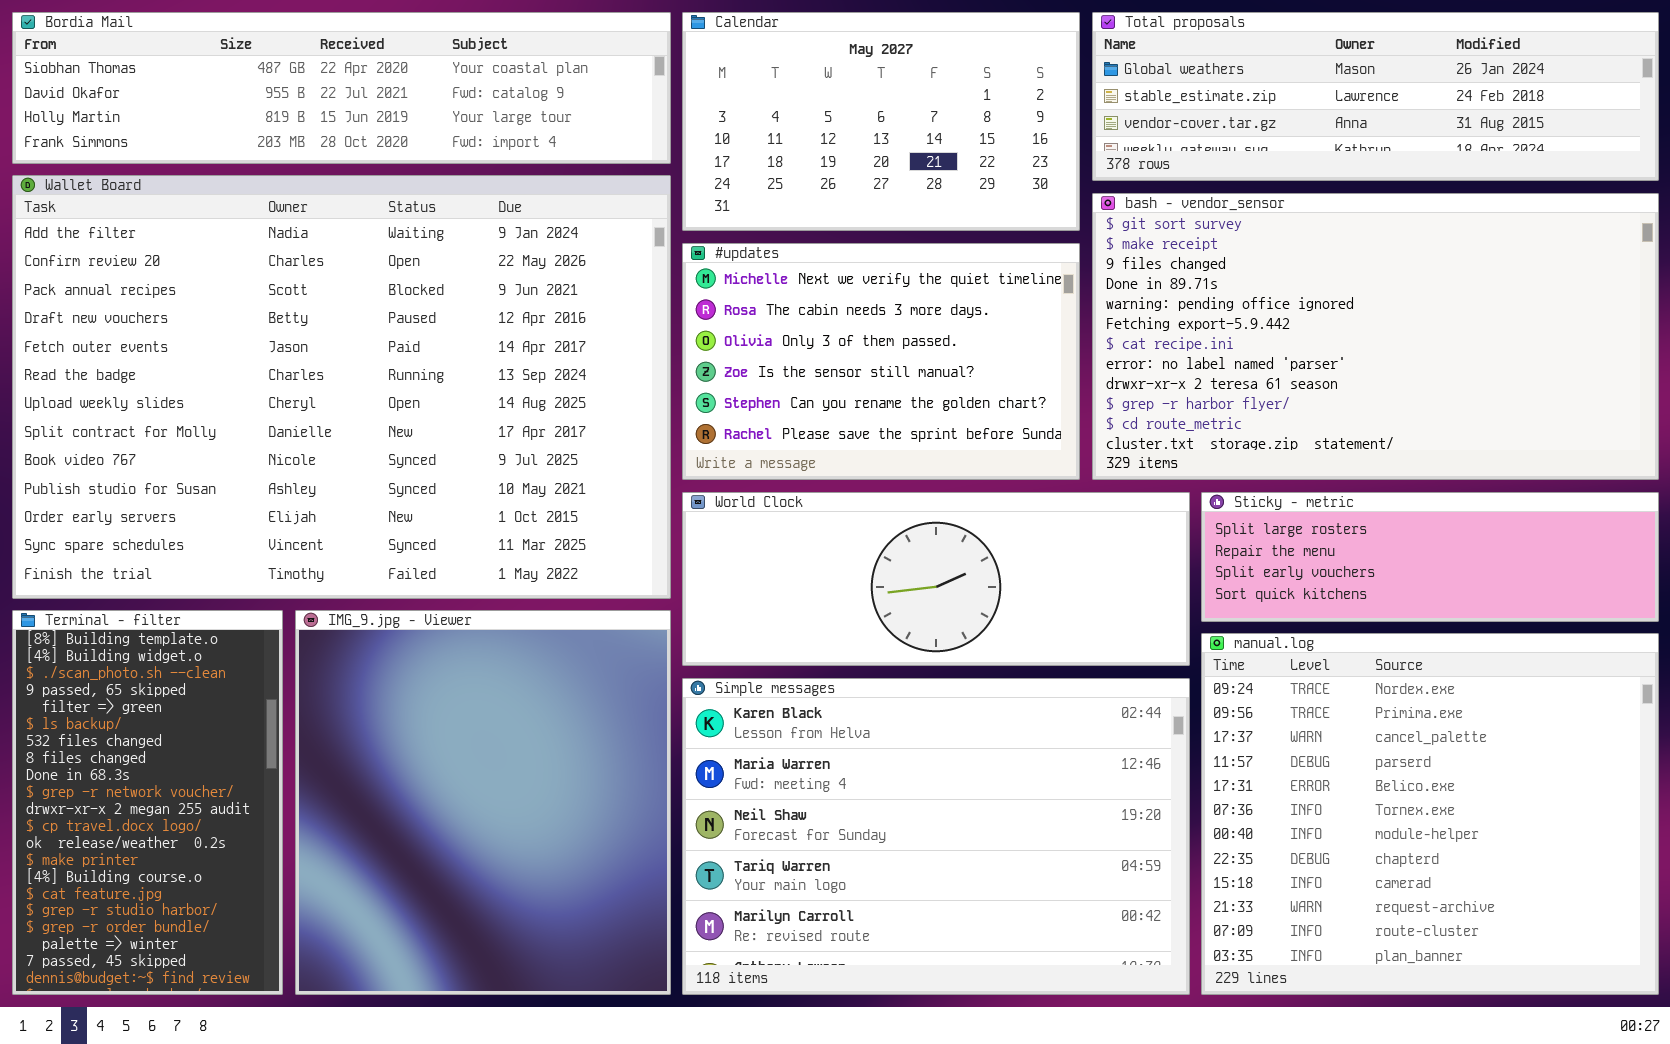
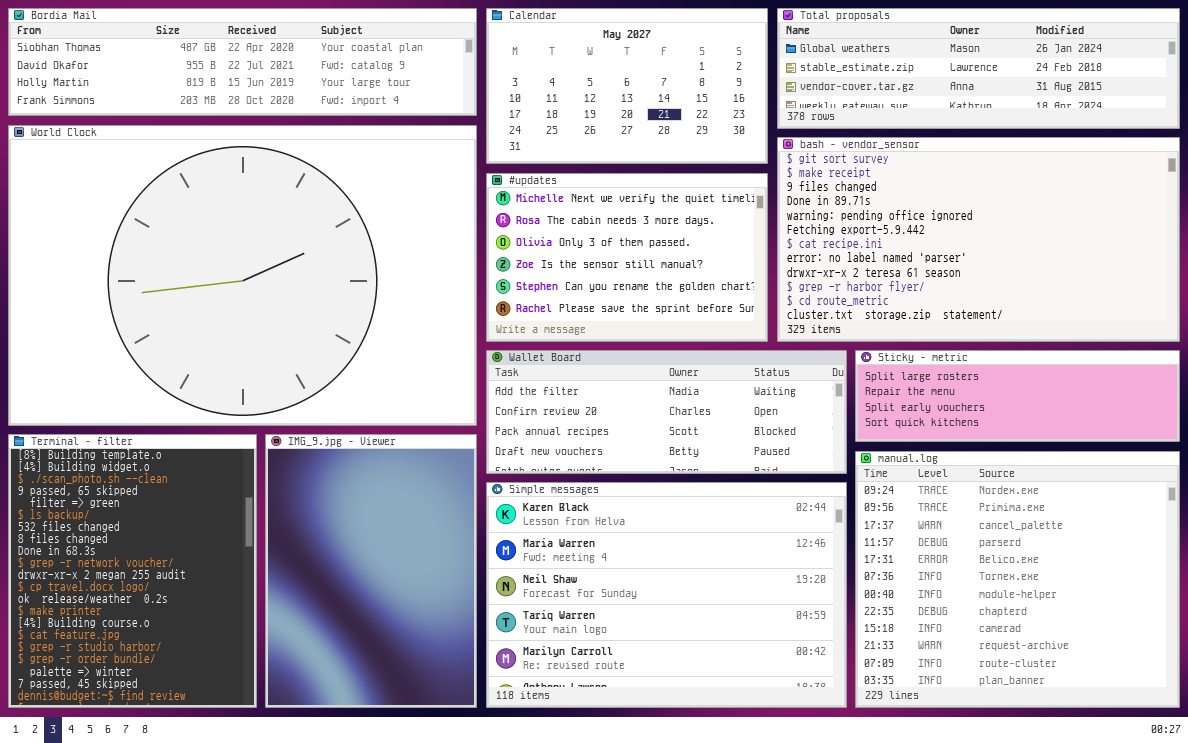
Wallet Board: [12,175,671,599] -> [486,350,847,474], moved, resized
World Clock: [682,492,1190,666] -> [8,125,477,426], moved, resized
Terminal - filter: [12,610,283,995] -> [8,434,257,708], resized
IMG_9.jpg - Viewer: [295,610,671,995] -> [265,434,477,708], resized

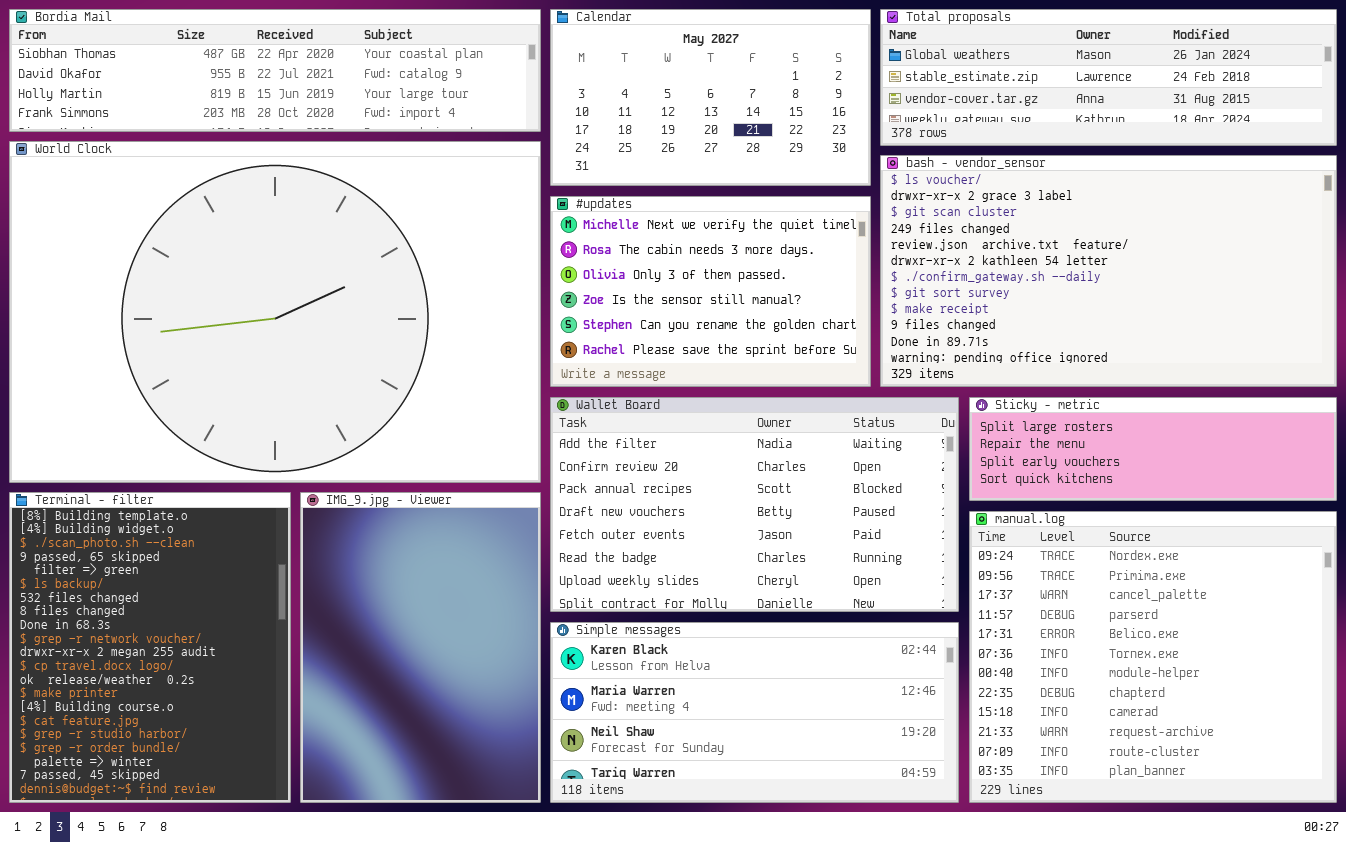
bash - vendor_sensor: [777,137,1180,342] -> [880,155,1337,387], scrolled up 7 rows
Wallet Board: [486,350,847,474] -> [550,397,959,612], resized
Simple messages: [486,482,847,708] -> [550,622,959,803], resized

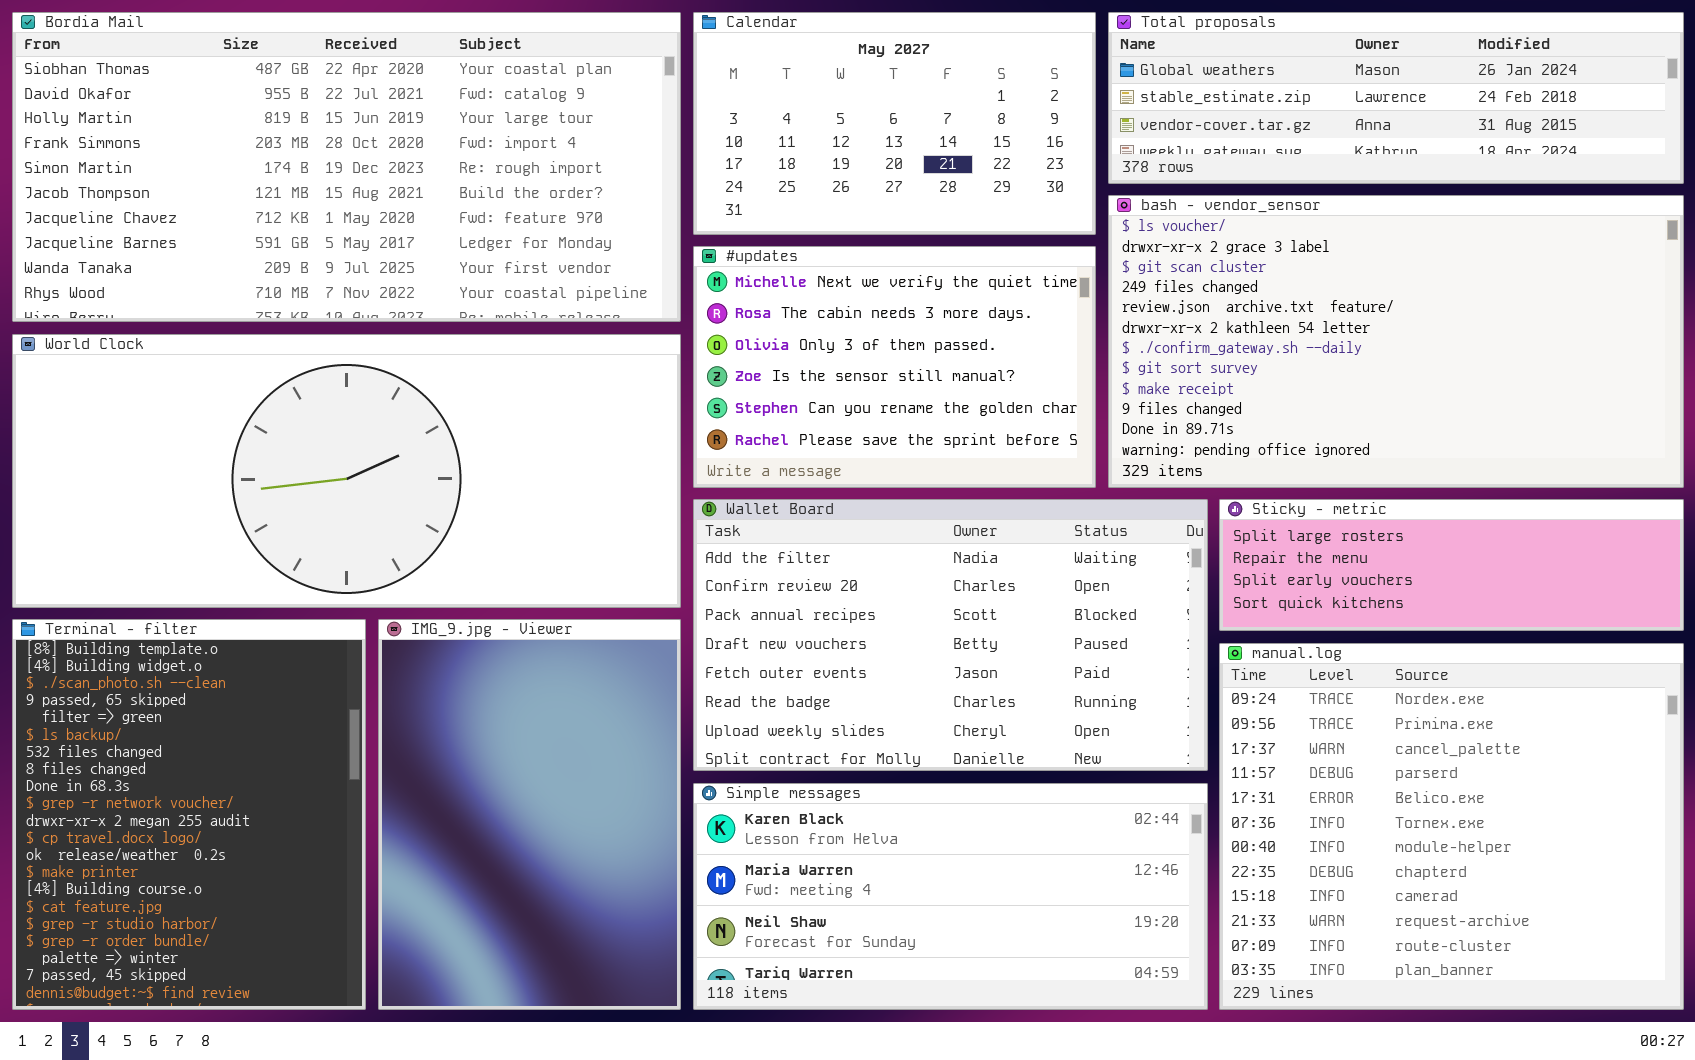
Bordia Mail: [9,9,541,132] -> [12,12,681,322], resized
World Clock: [9,141,541,483] -> [12,334,681,608], resized

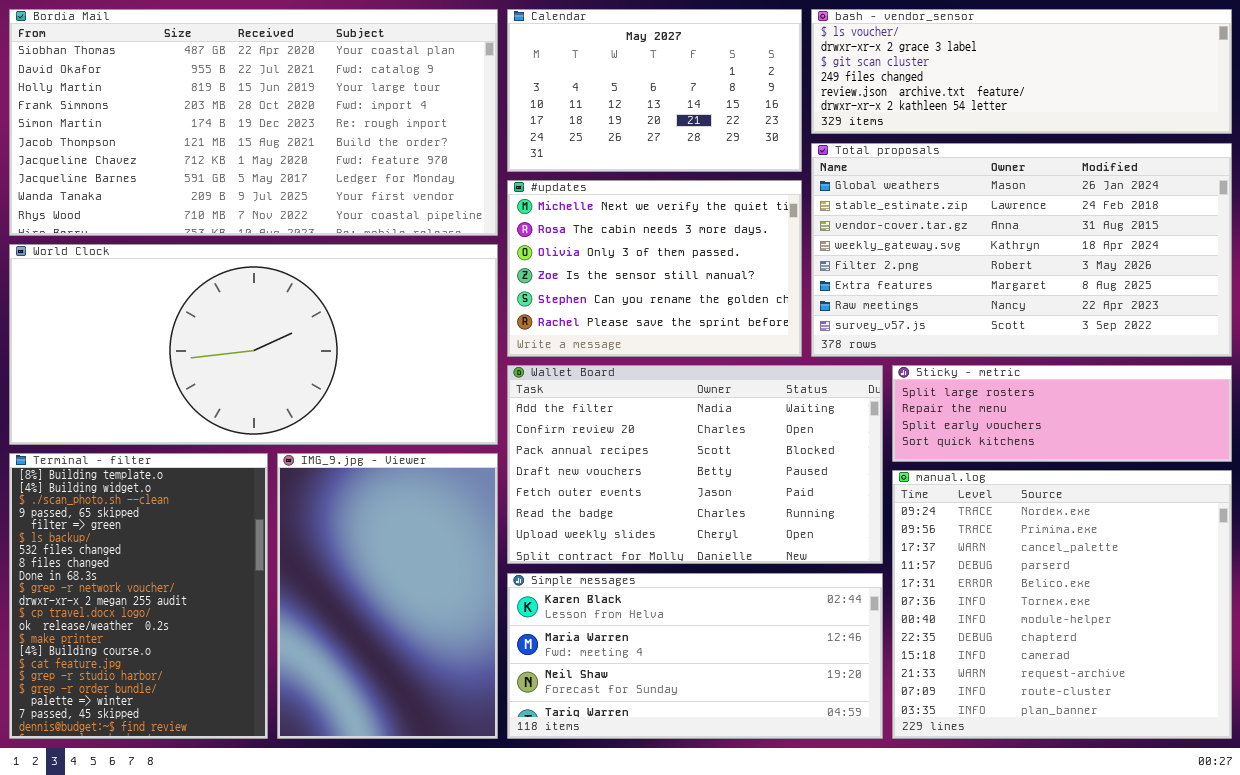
Total proposals: [1108,12,1684,184] -> [811,143,1232,357], moved, resized
bash - vendor_sensor: [1108,195,1684,488] -> [811,9,1232,134], moved, resized

